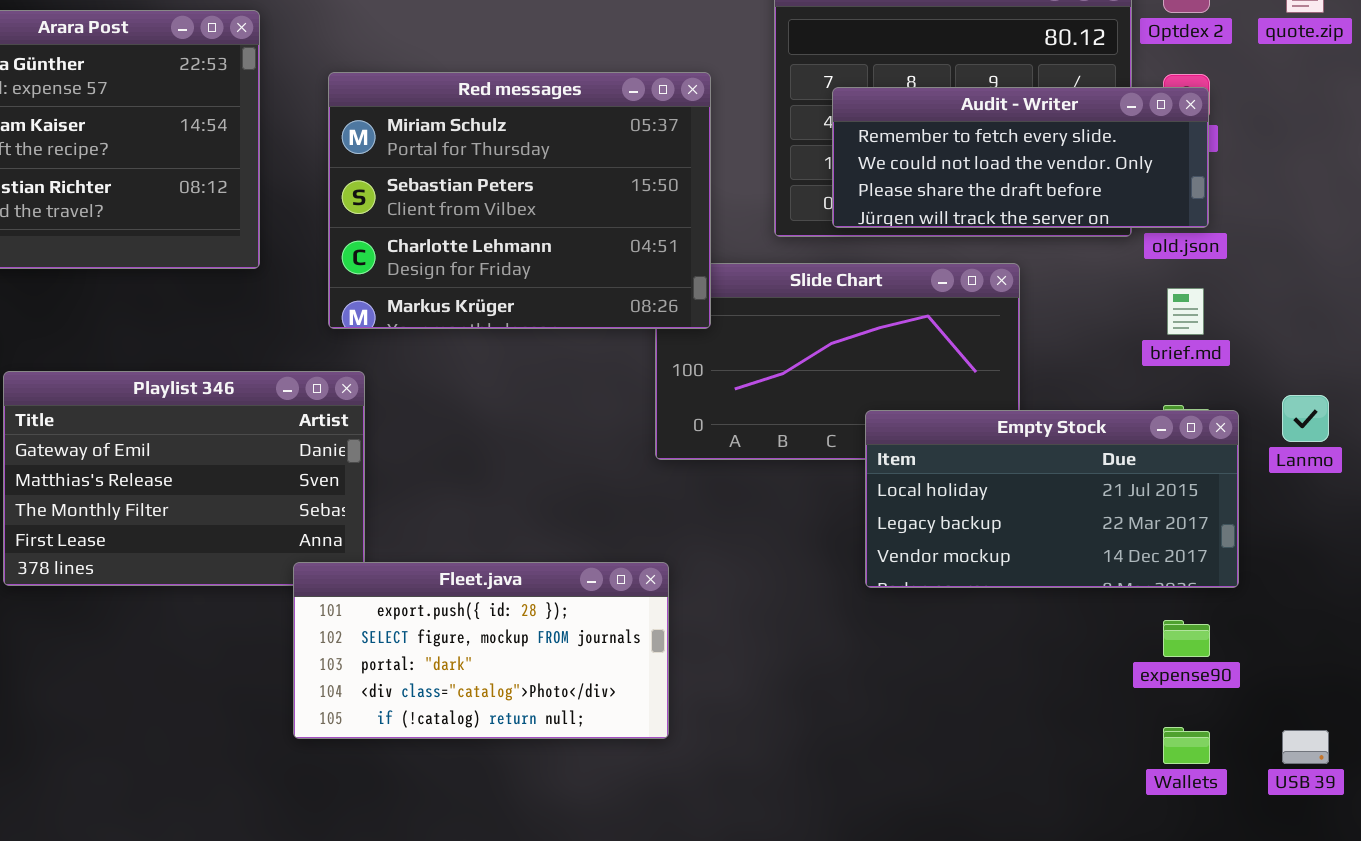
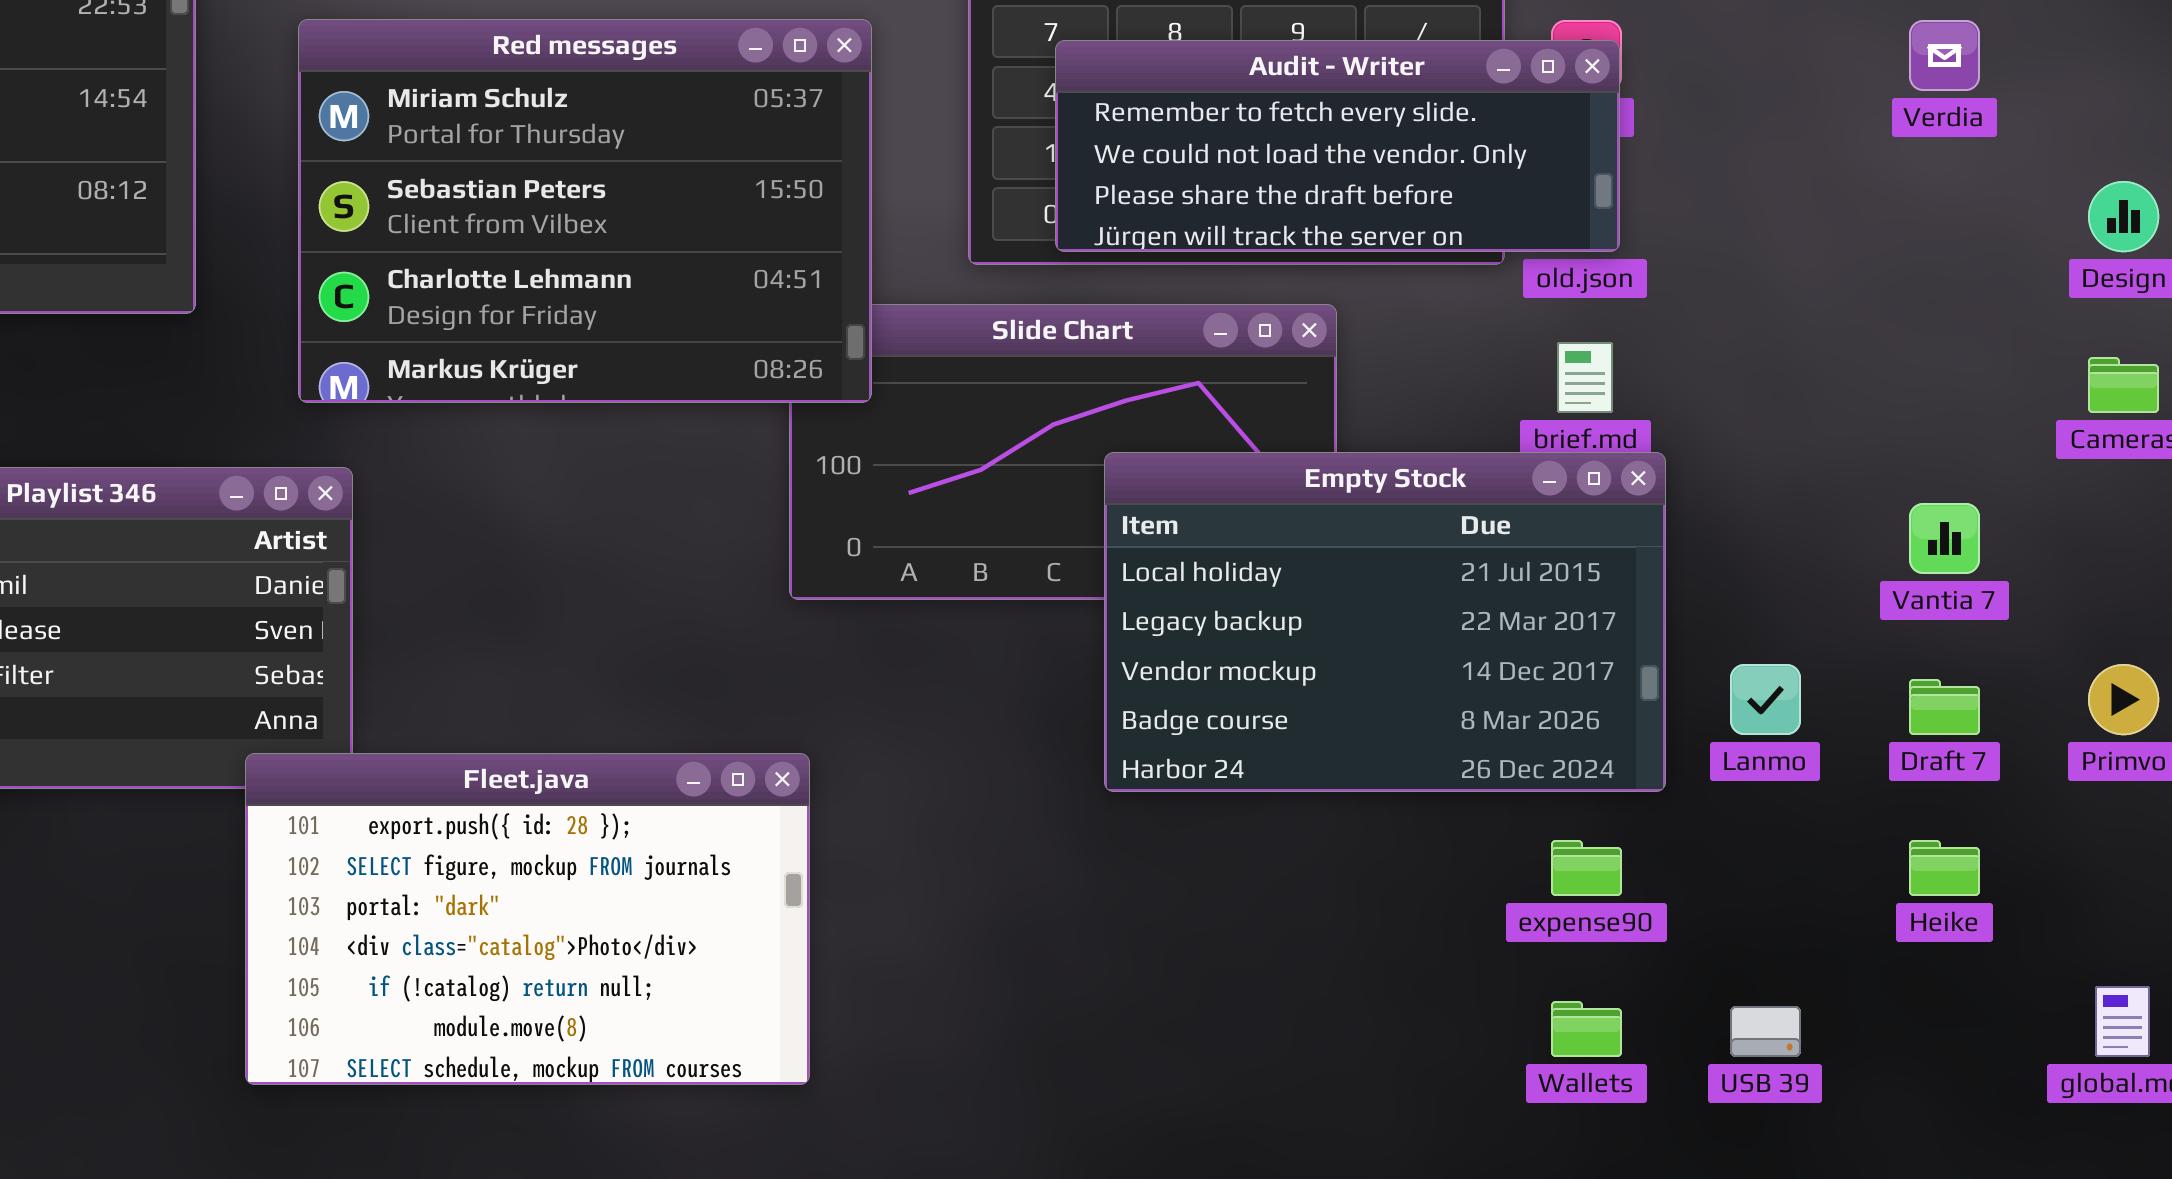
Lanmo: [1282,395,1329,442] -> [1730,664,1801,735], moved
Empty Stock: [865,410,1239,588] -> [1104,452,1666,792], resized
Fleet.java: [293,562,669,739] -> [245,753,810,1085], resized

